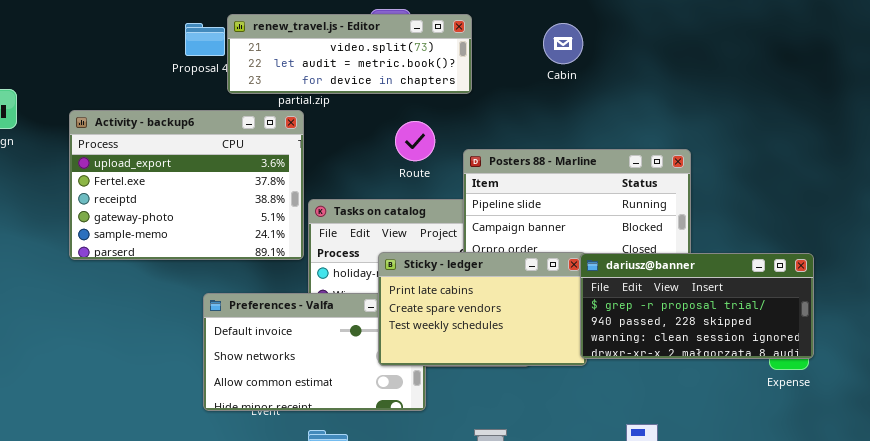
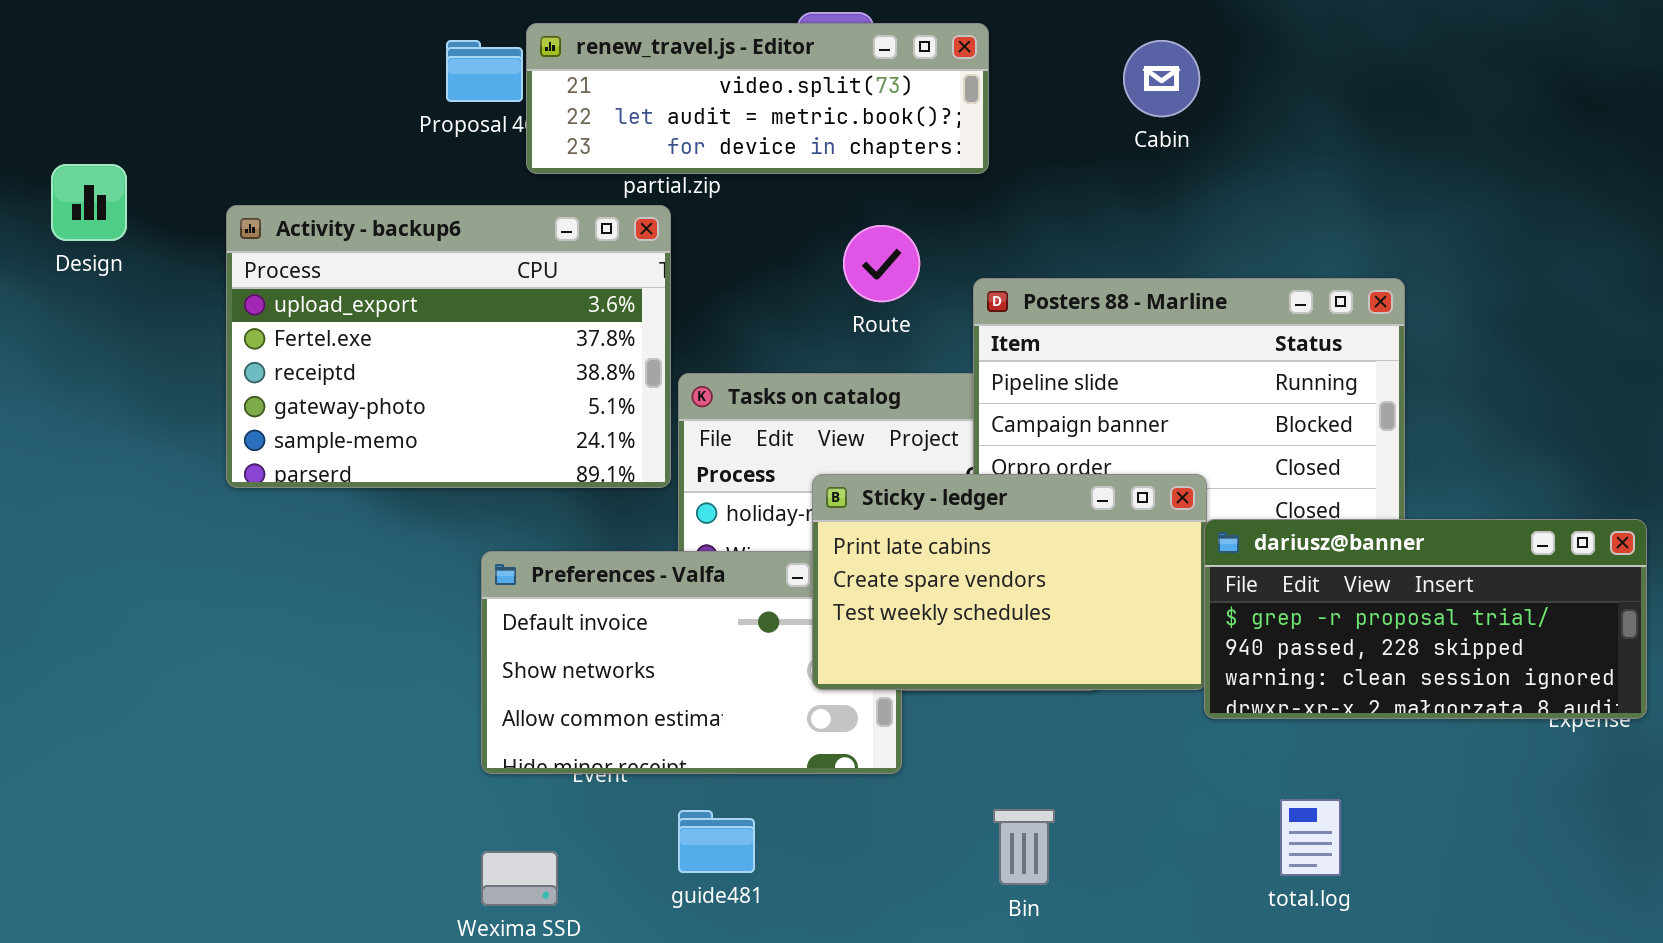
dariusz@banner: [580,253,814,359] -> [1204,519,1647,719], moved

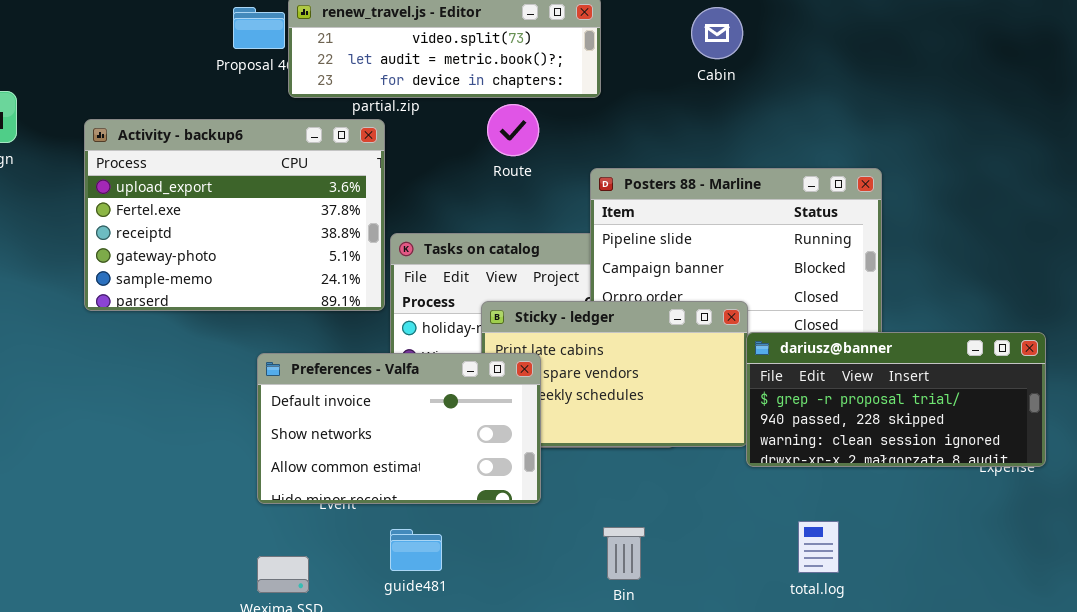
Route: [843,225,920,302] -> [487,104,539,156], moved
Preferences - Valfa: [481,551,902,774] -> [257,353,541,504], raised

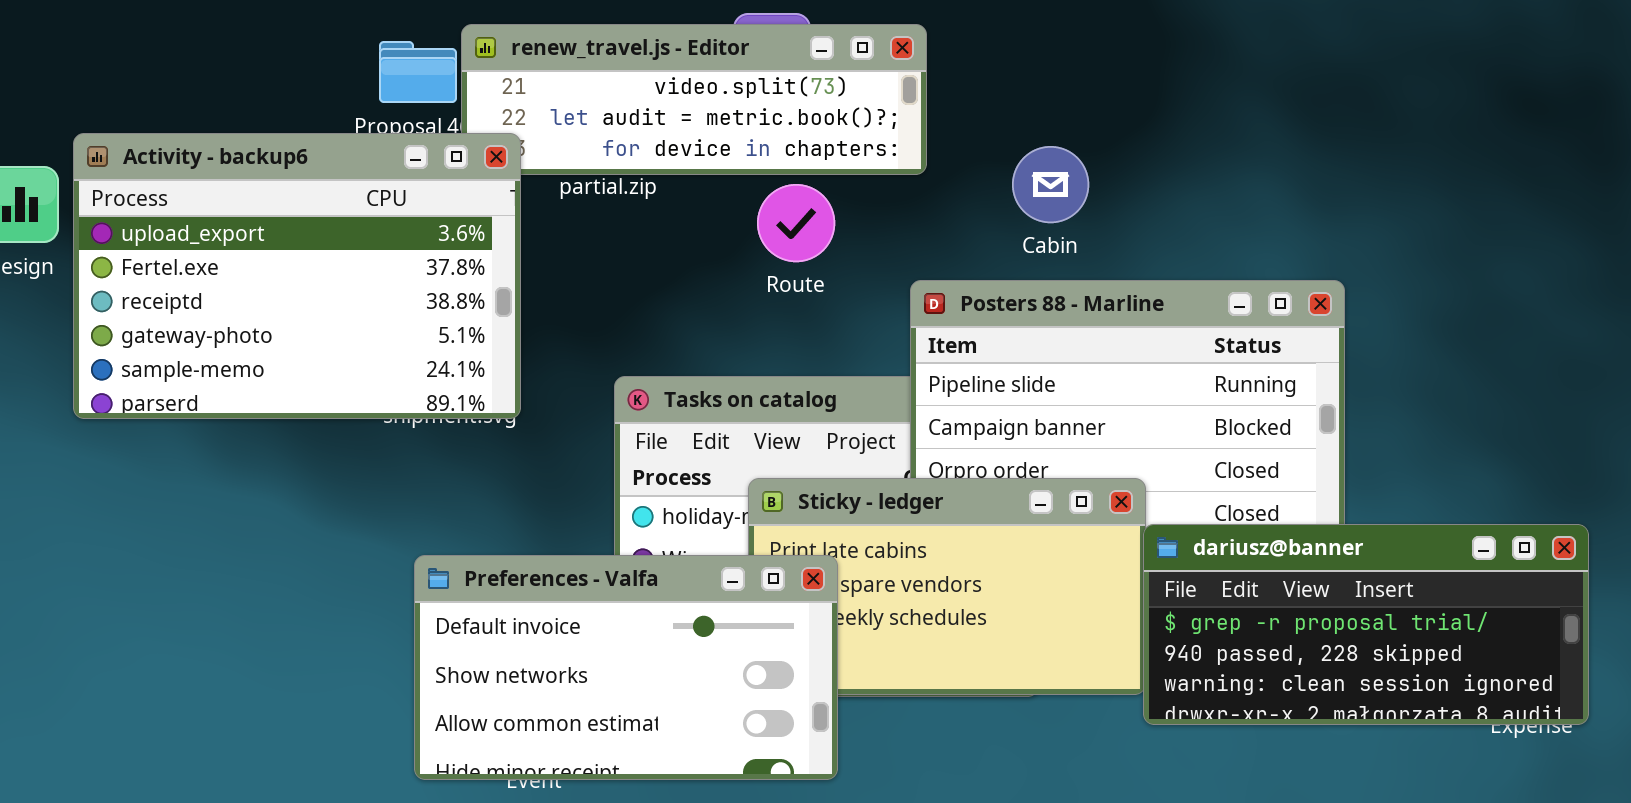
Cabin: [691,7,743,59] -> [1012,146,1089,223], moved
Activity - backup6: [84,119,385,311] -> [73,133,521,419], moved

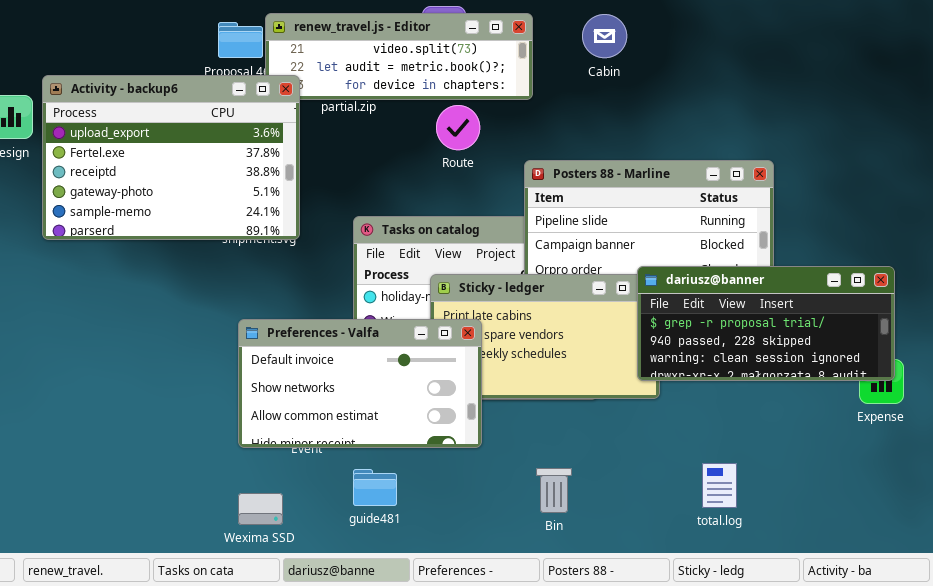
Cabin: [1012,146,1089,223] -> [582,14,627,58], moved
dariusz@banner: [1143,524,1589,725] -> [637,266,895,381], moved

